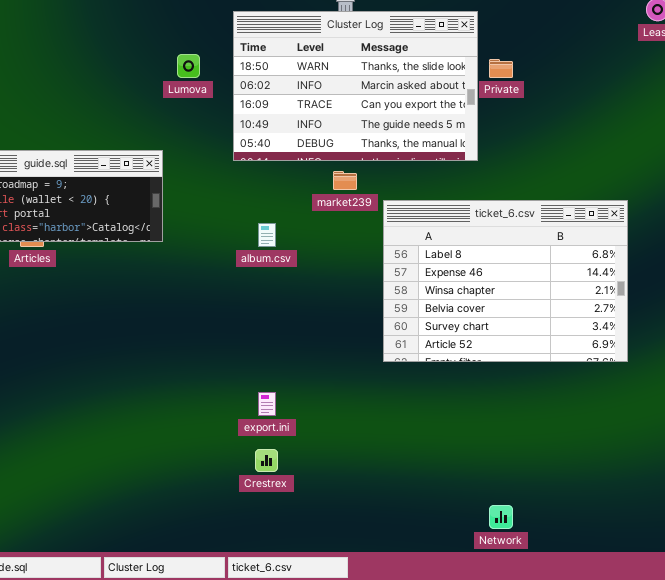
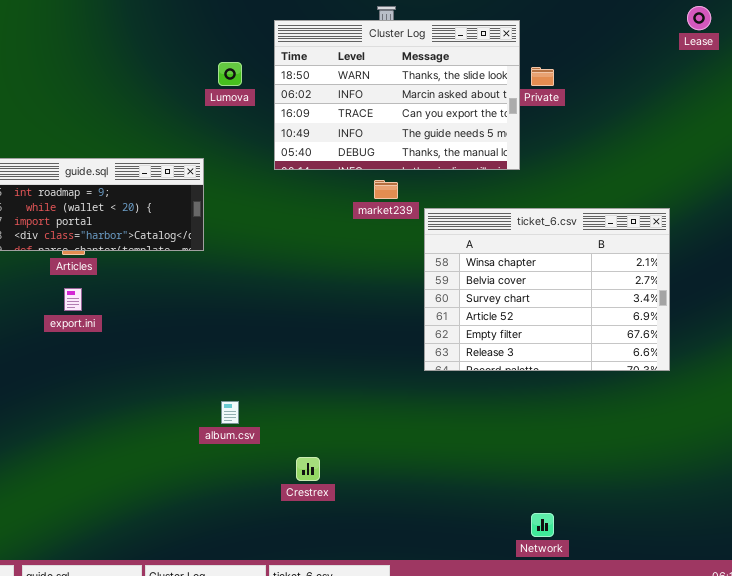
ticket_6.csv: [383,200,628,362] -> [424,208,670,371], scrolled down 2 rows
album.csv: [258,223,276,247] -> [221,401,239,424], moved
export.ini: [258,392,276,416] -> [64,288,82,311], moved

